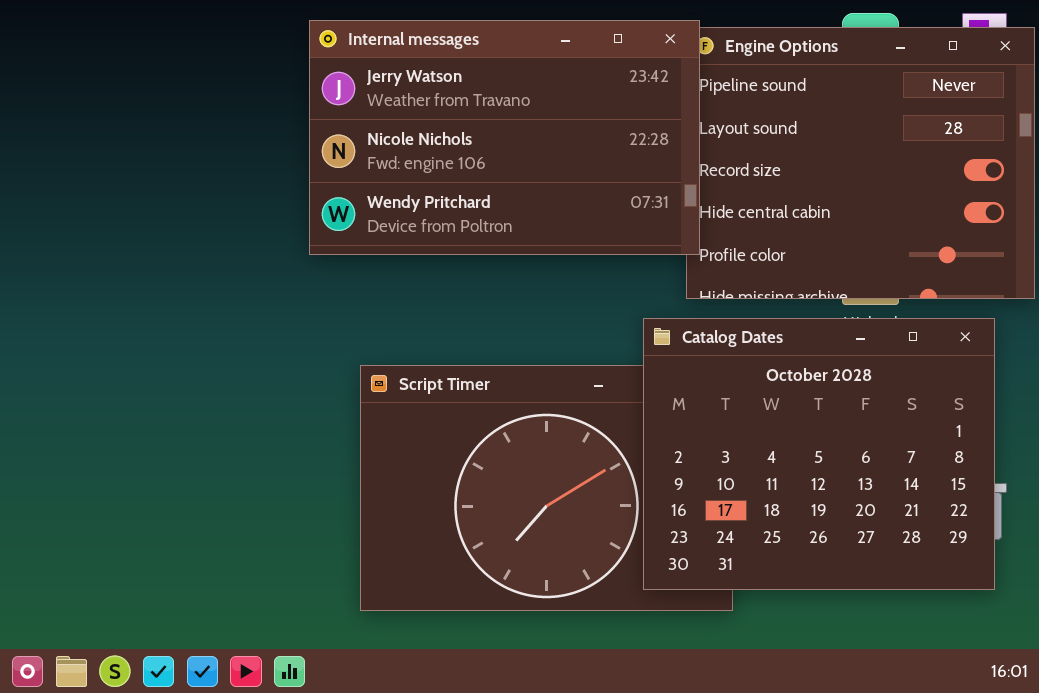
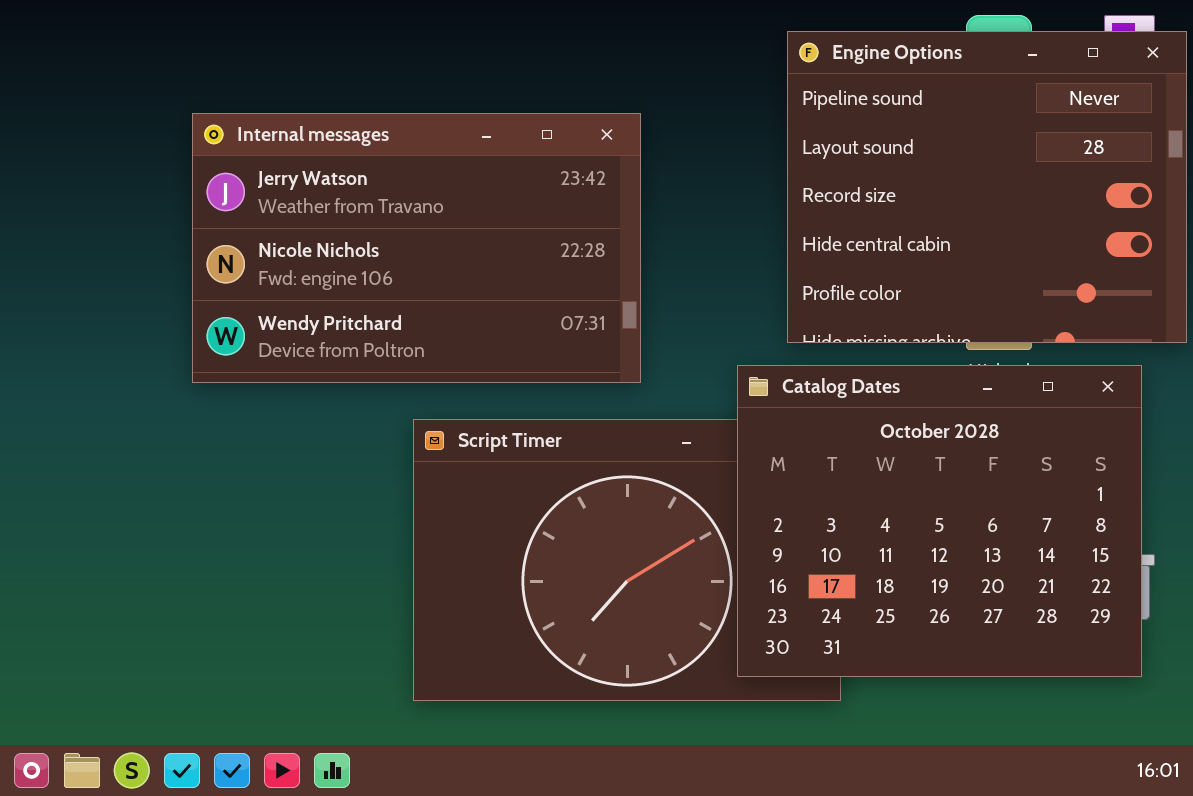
Internal messages: [309,20,700,255] -> [192,113,641,383], moved

